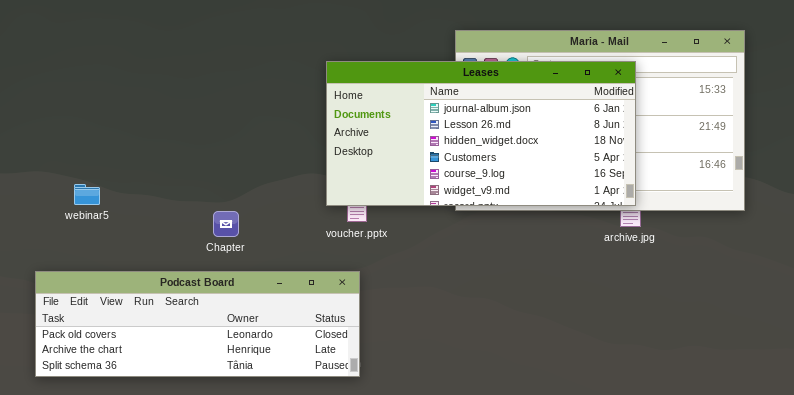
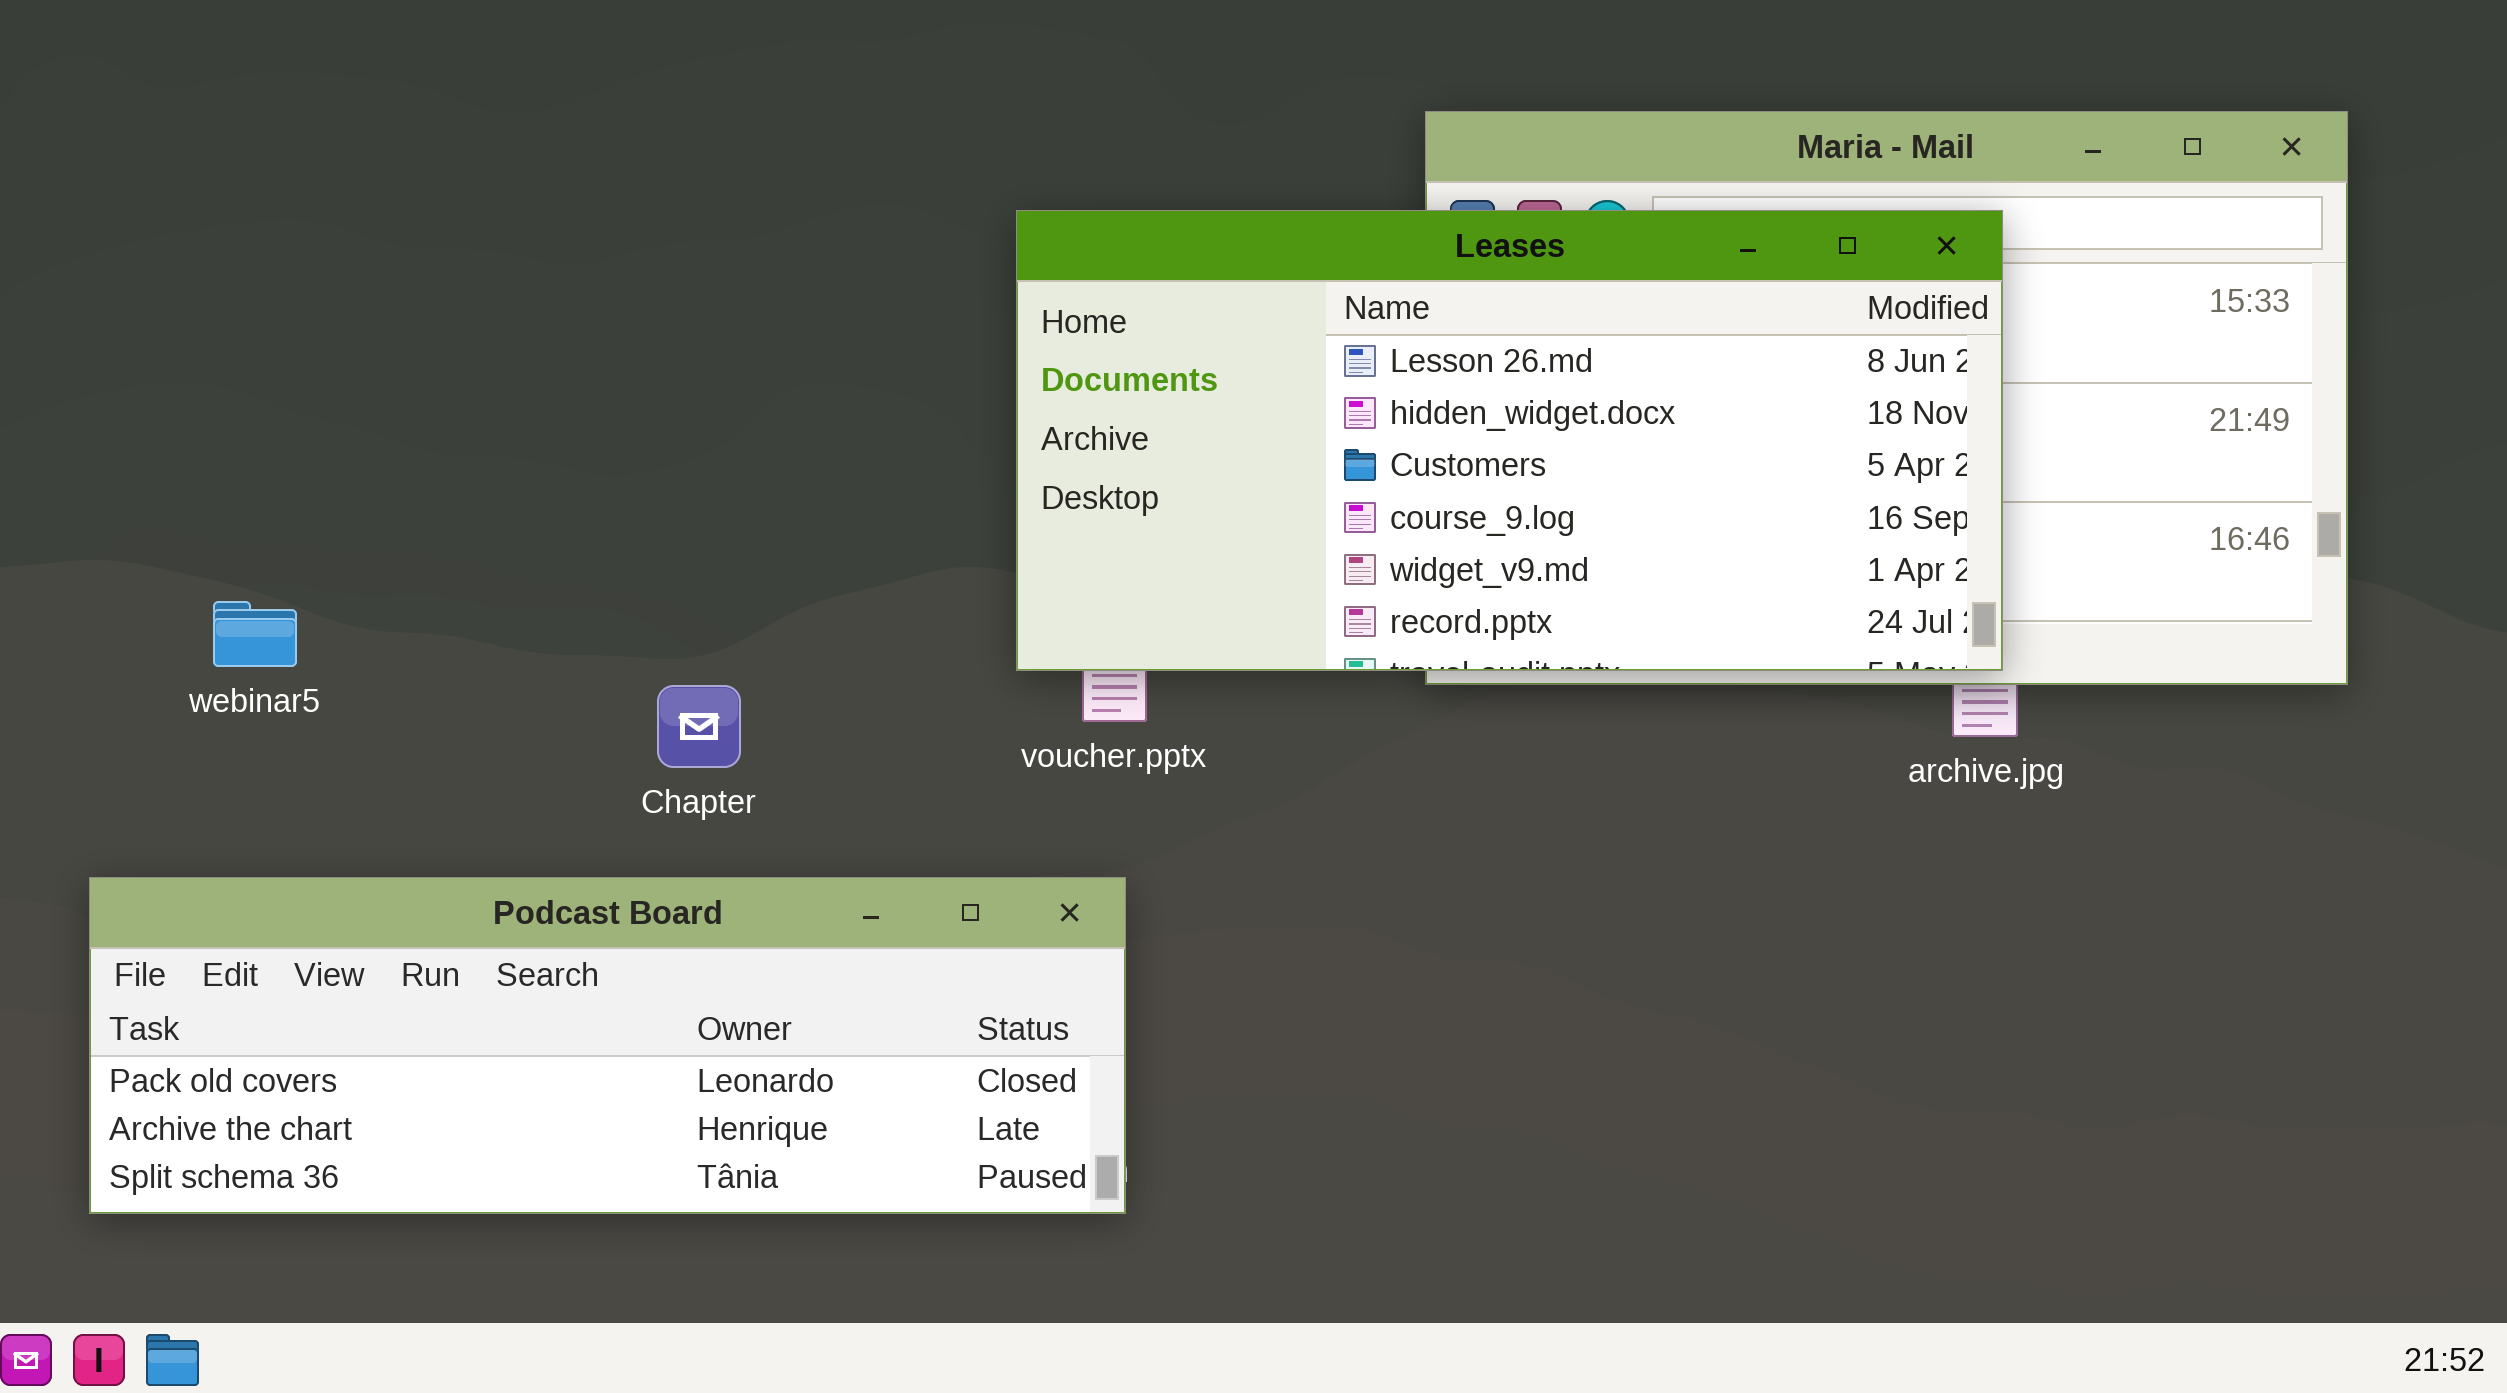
Leases: [326,61,636,206] -> [1016,210,2003,671], scrolled down 1 row

